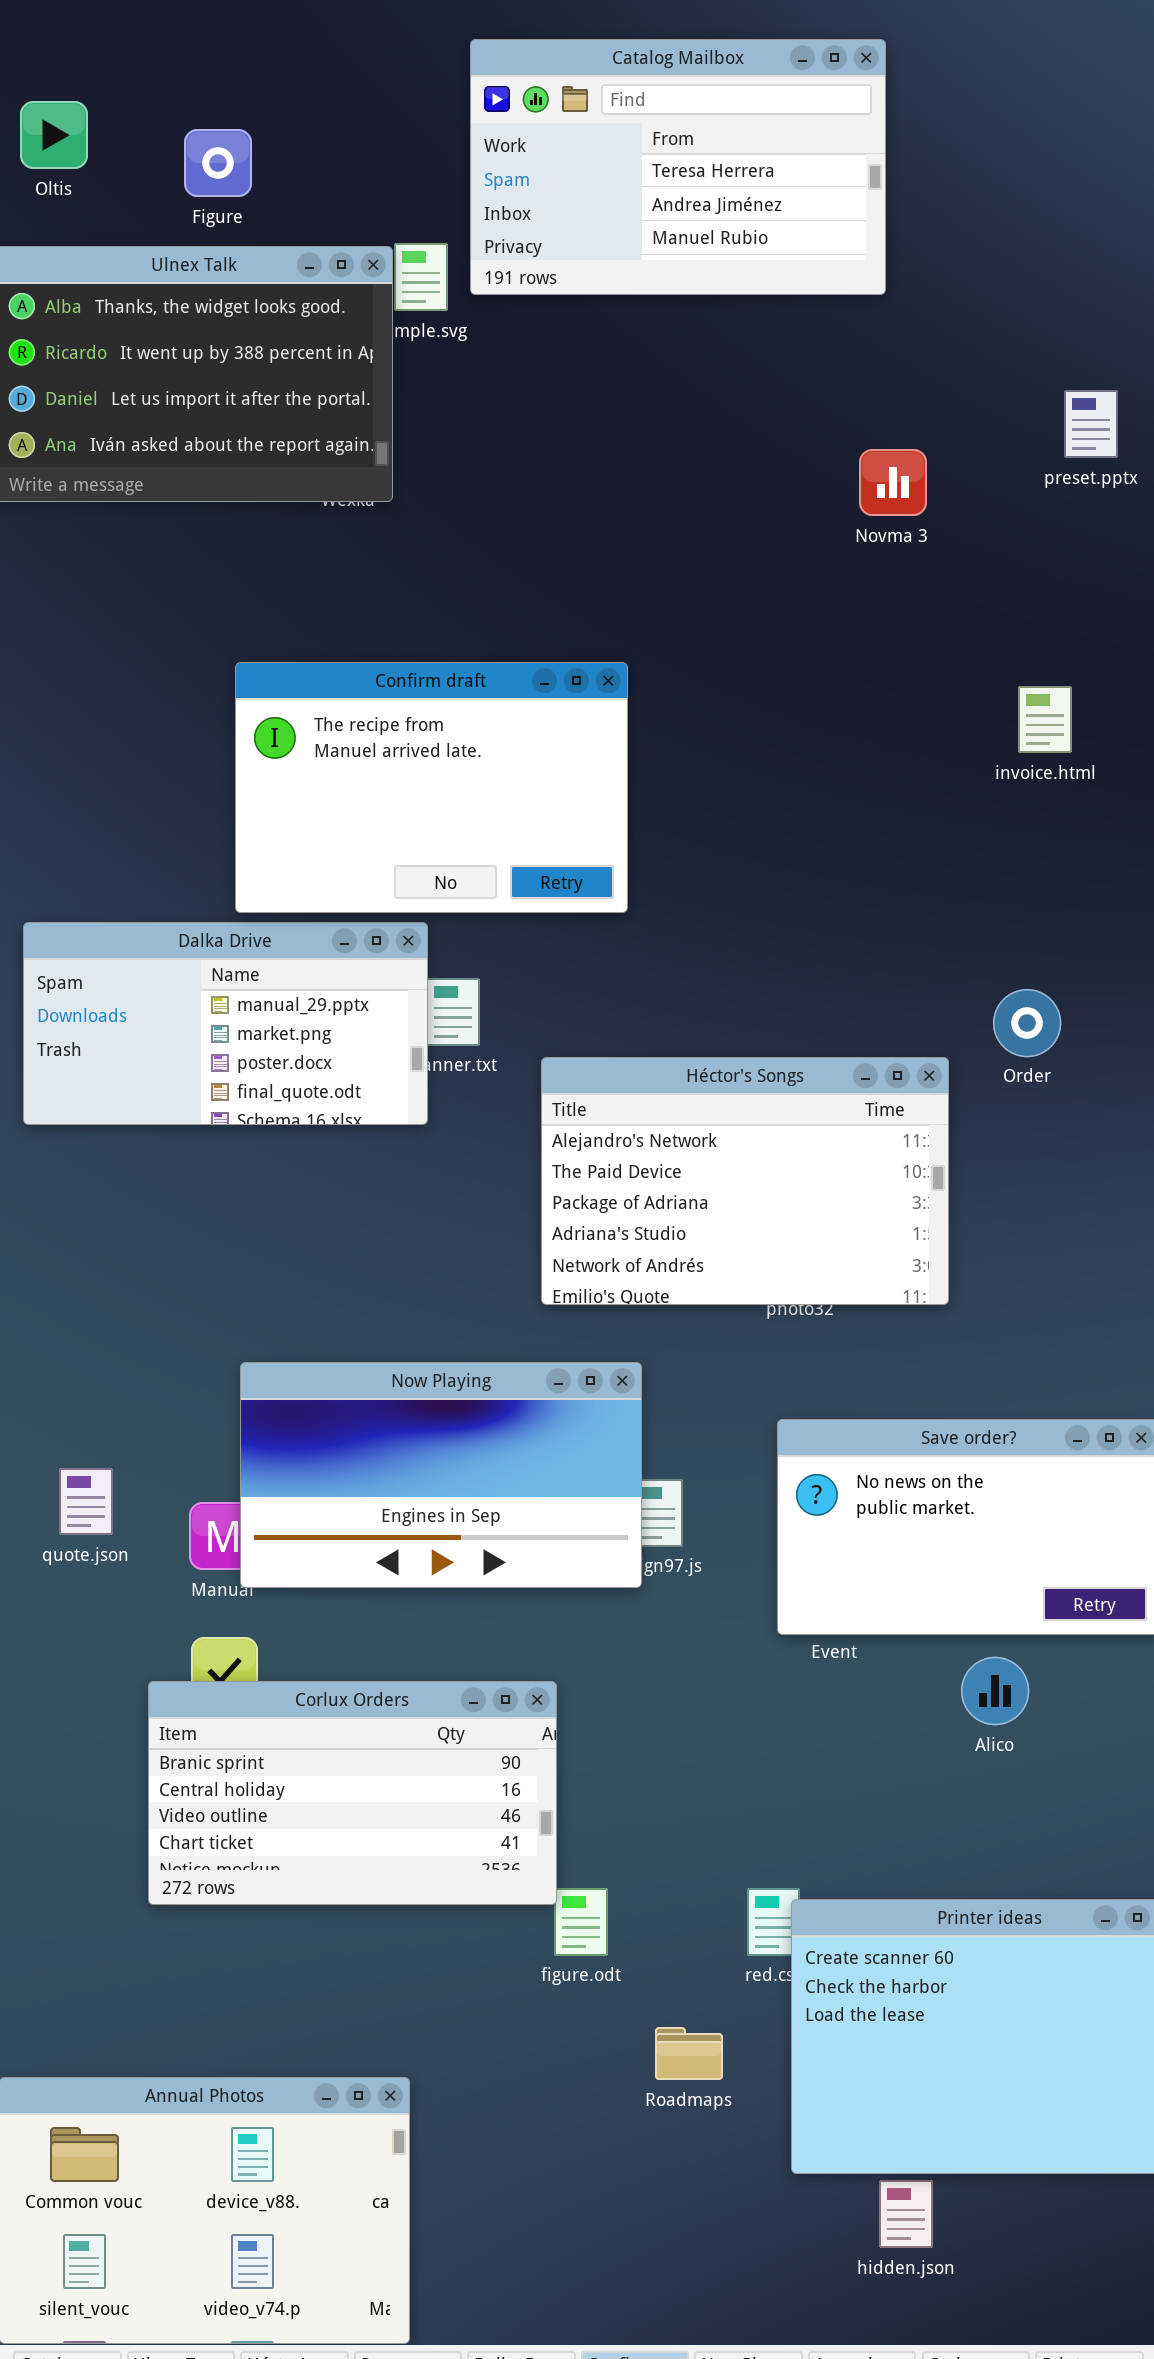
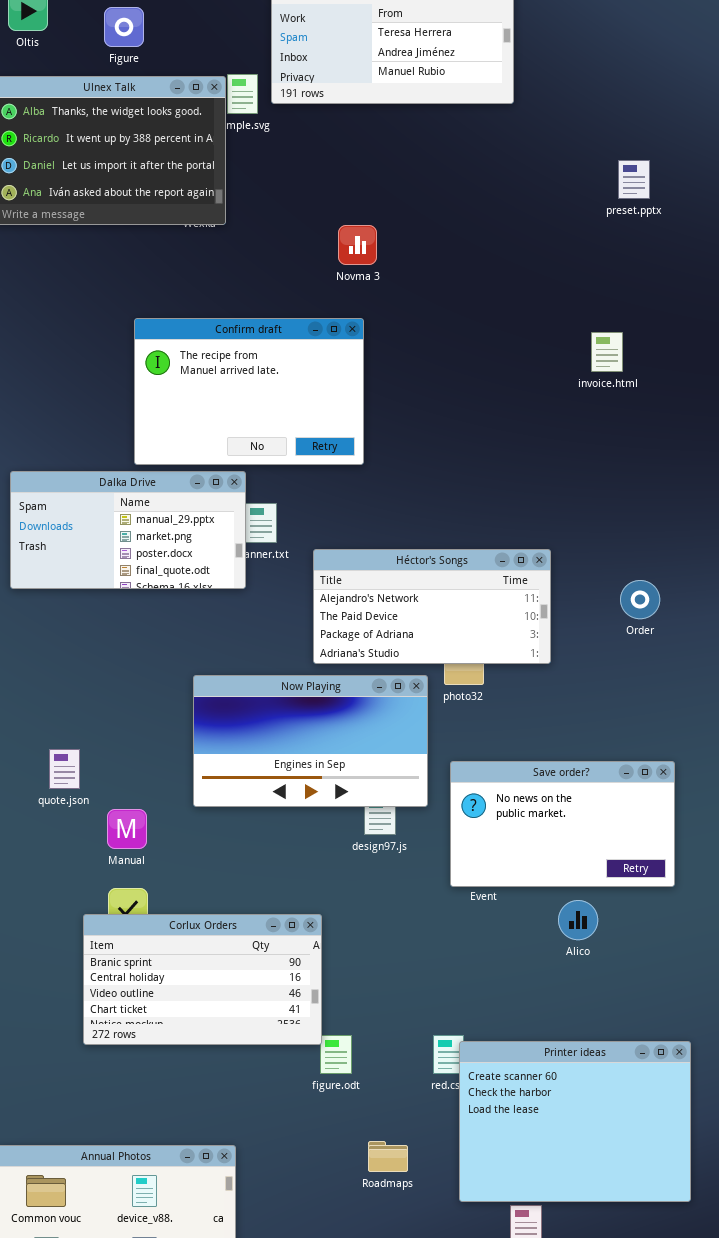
Novma 3: [859,449,927,516] -> [338,225,377,265], moved
Order: [993,989,1061,1057] -> [620,580,660,619], moved
Héctor's Songs: [541,1057,949,1305] -> [313,549,551,664], resized
Now Playing: [240,1362,642,1588] -> [193,675,428,807], moved
quote.json: [59,1468,113,1535] -> [49,749,80,789], moved
Roadmaps: [655,2027,723,2080] -> [368,1141,408,1172], moved

